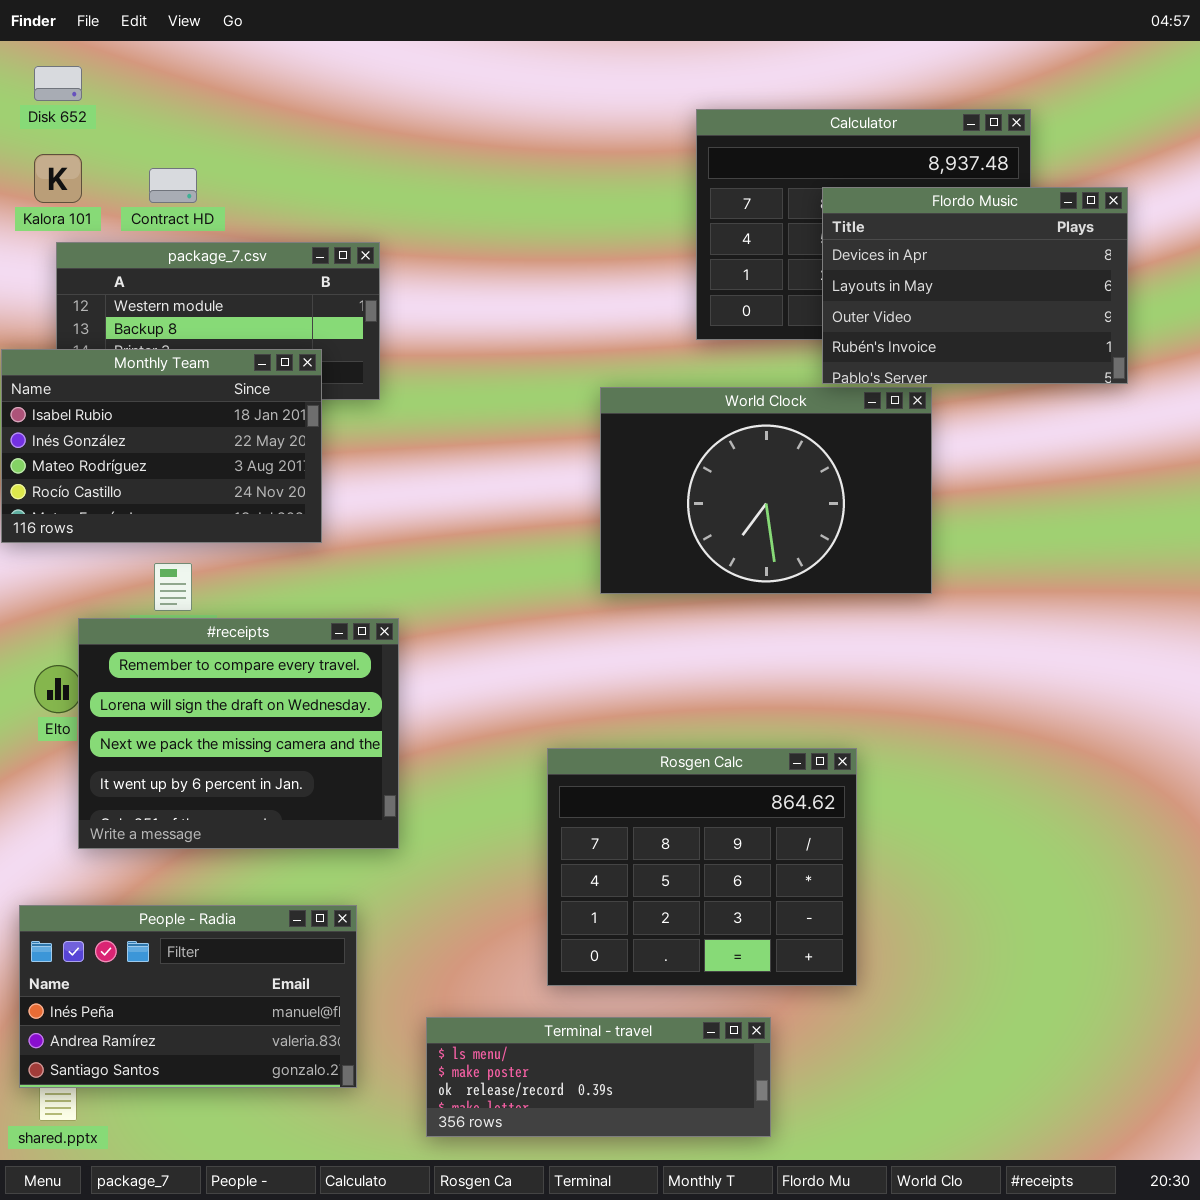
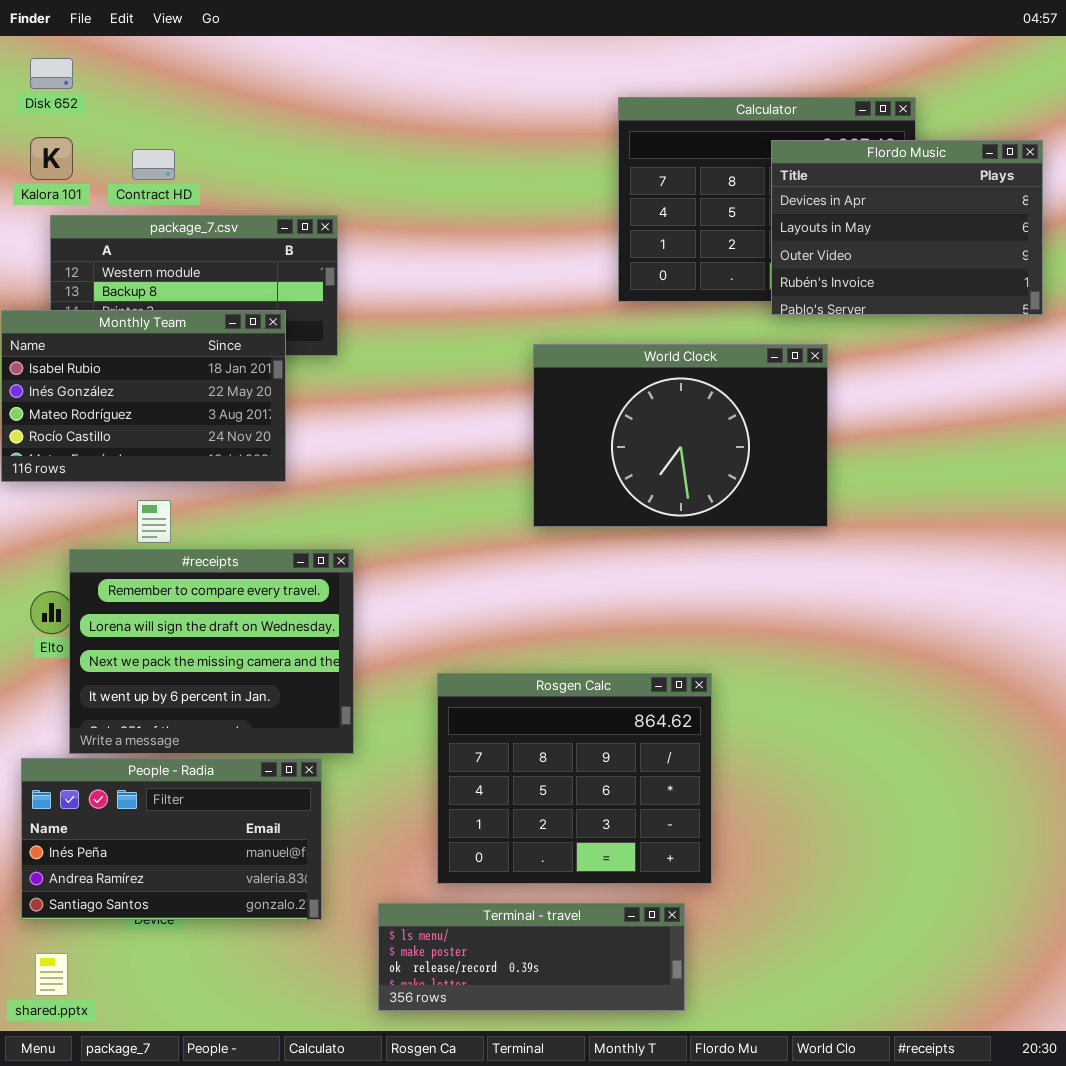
Flordo Music: [822,187,1128,384] -> [771,140,1043,315], moved
Rosgen Calc: [547,748,857,986] -> [437,673,712,884], moved
People - Radia: [19,905,357,1088] -> [21,758,322,920], moved

